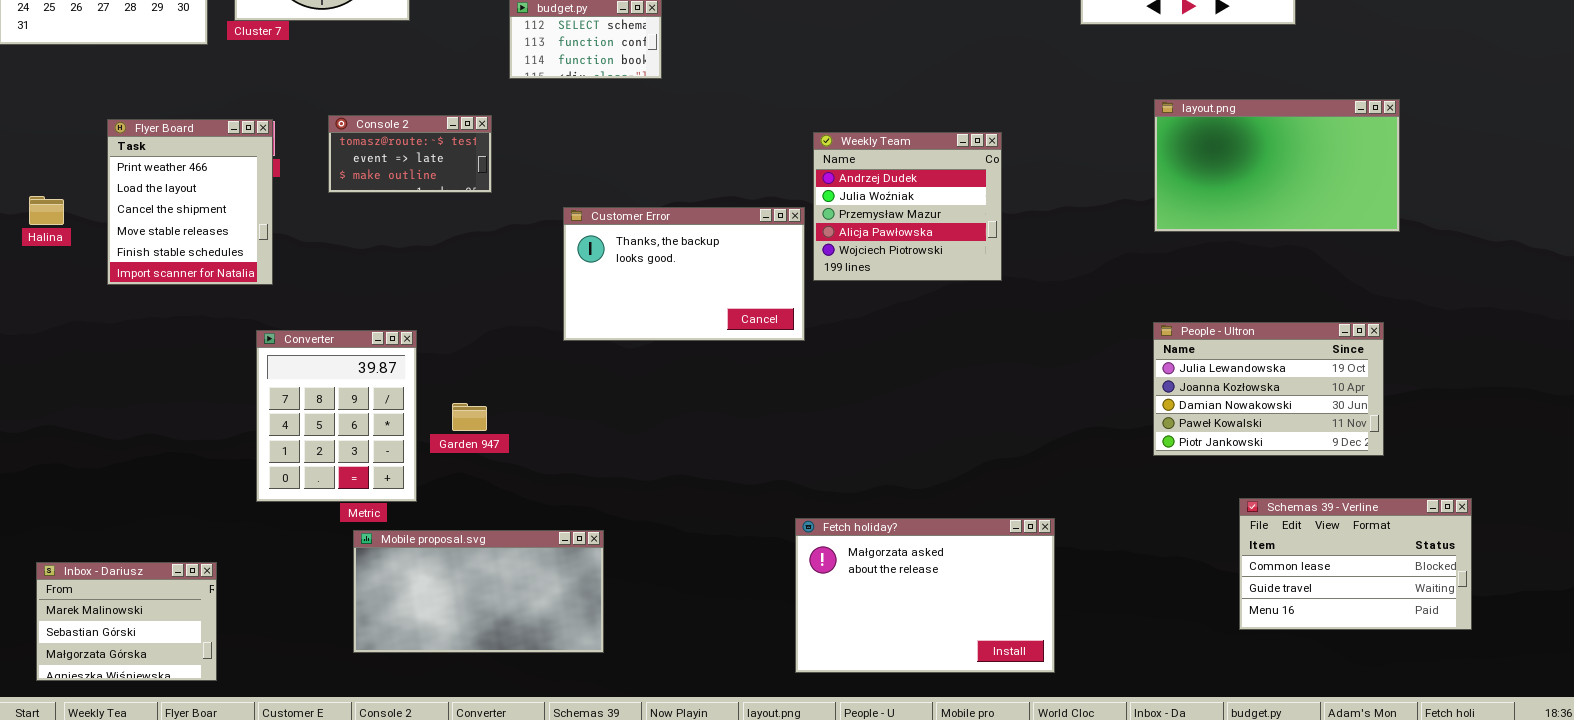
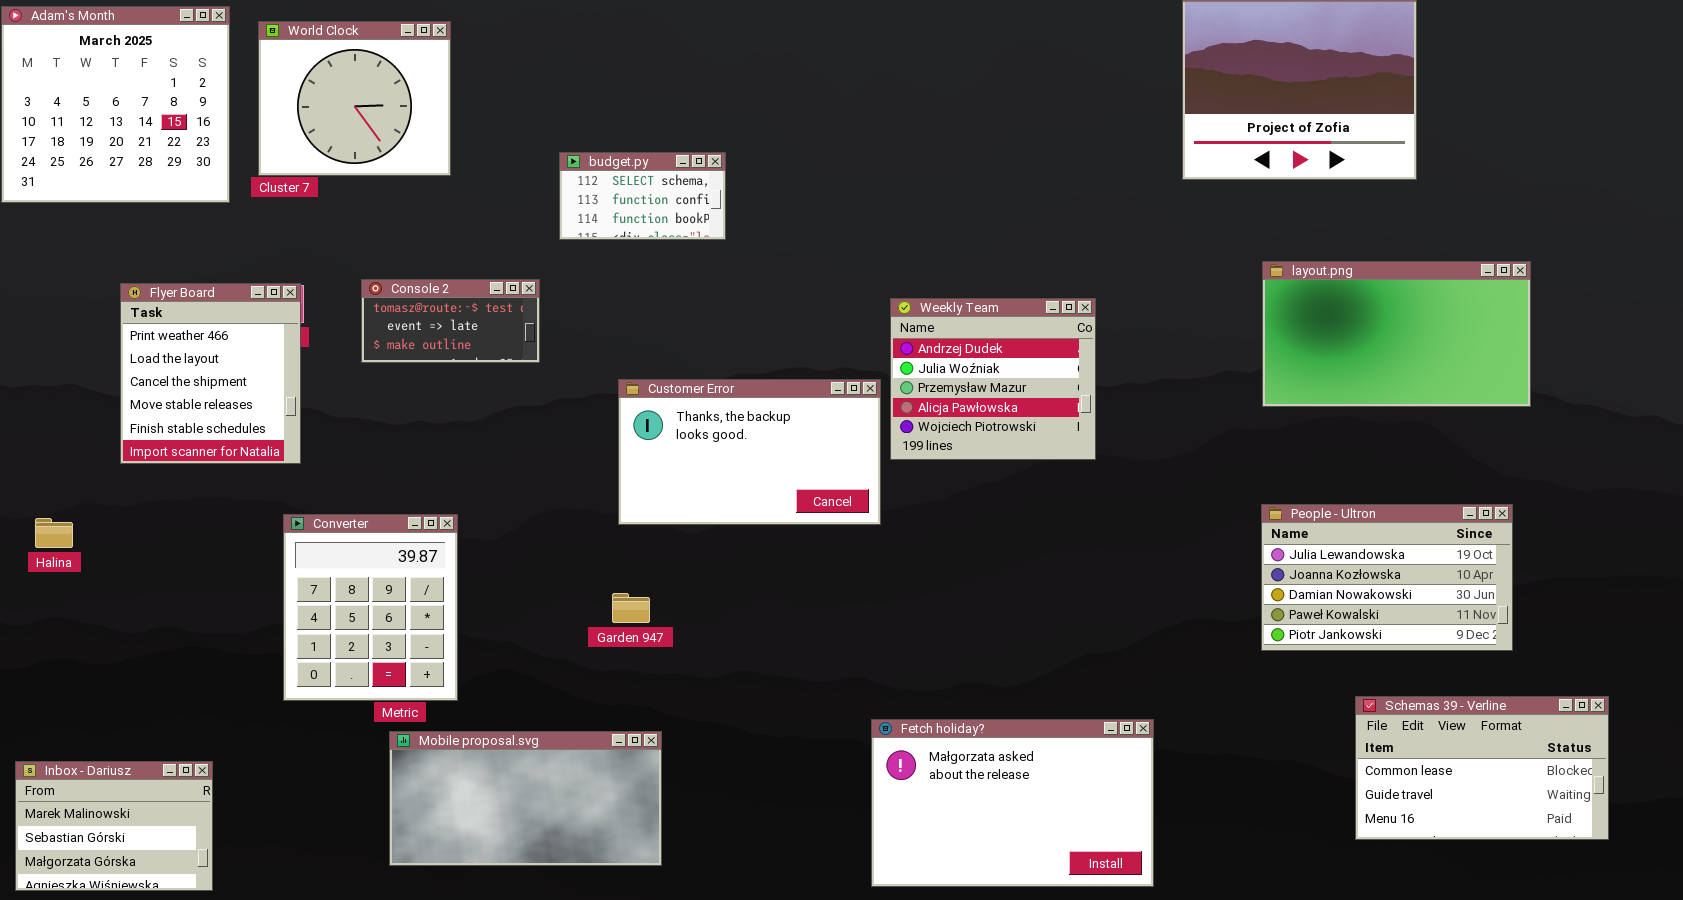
Halina: [29,196,64,225] -> [35,518,73,548], moved
Garden 947: [452,403,487,431] -> [612,593,650,623], moved
Inbox - Dariusz: [36,562,217,681] -> [15,761,213,891], moved

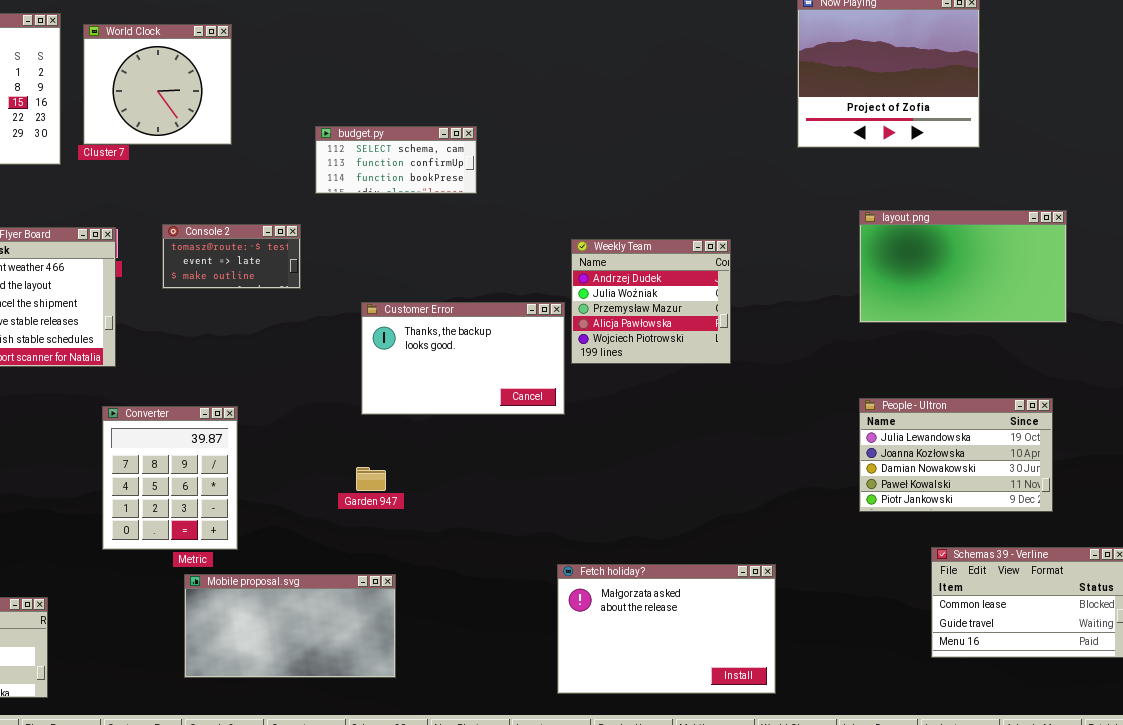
budget.py: [559,152,726,240] -> [315,126,477,194], resized

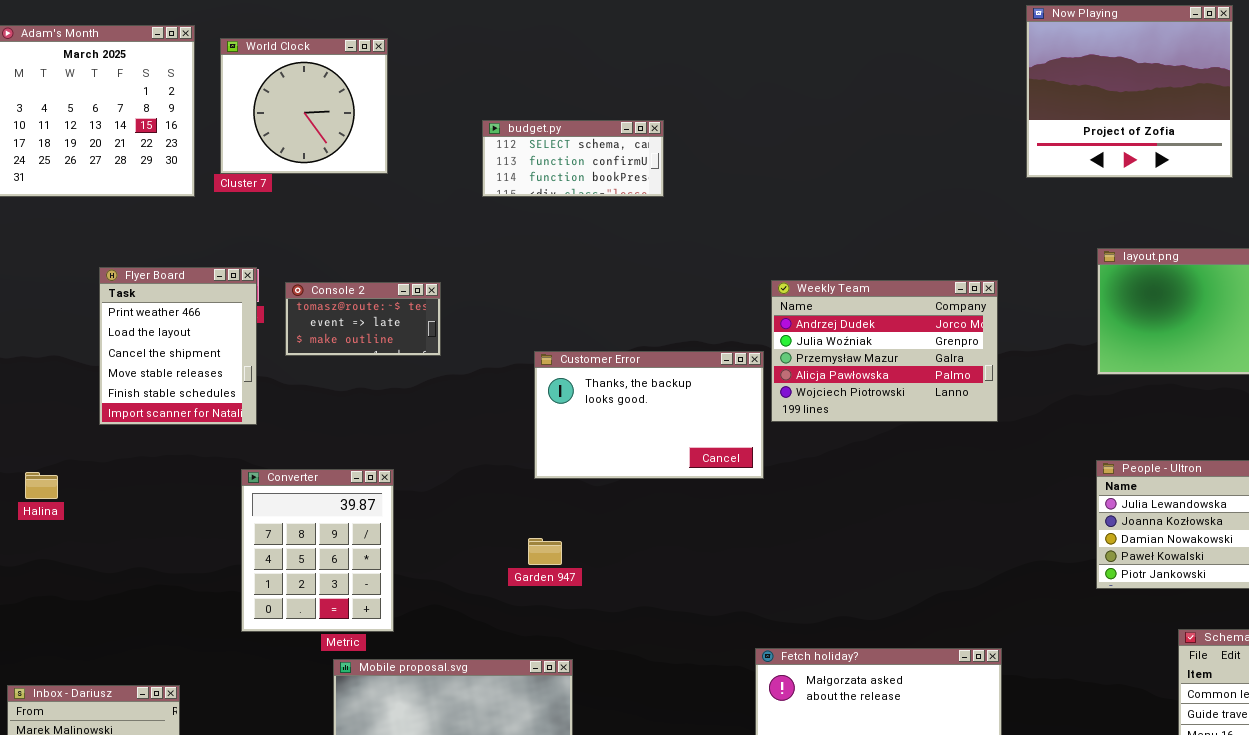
budget.py: [315,126,477,194] -> [482,120,664,197], moved
Console 2: [162,224,301,289] -> [285,282,441,356], moved
Weekly Team: [571,239,731,364] -> [771,280,998,422], resized

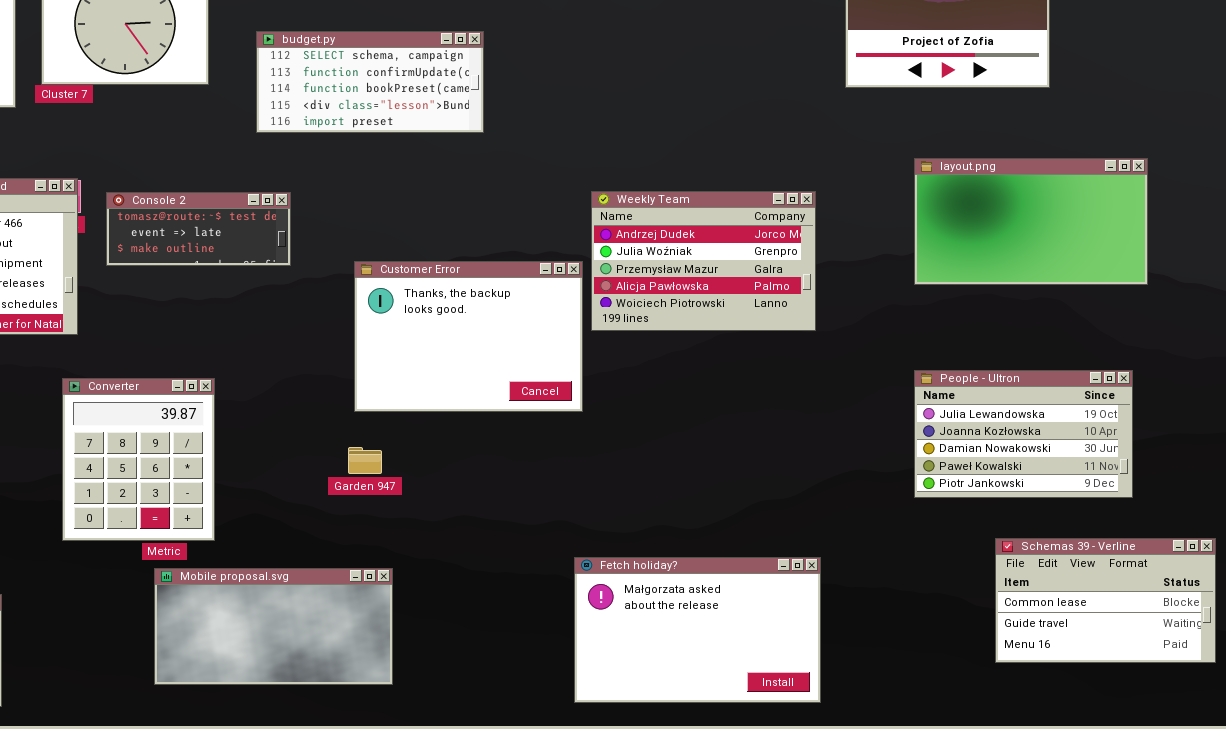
budget.py: [482,120,664,197] -> [256,31,484,133], resized
Console 2: [285,282,441,356] -> [106,192,291,266], resized
Customer Error: [534,351,764,479] -> [354,261,583,412], resized

